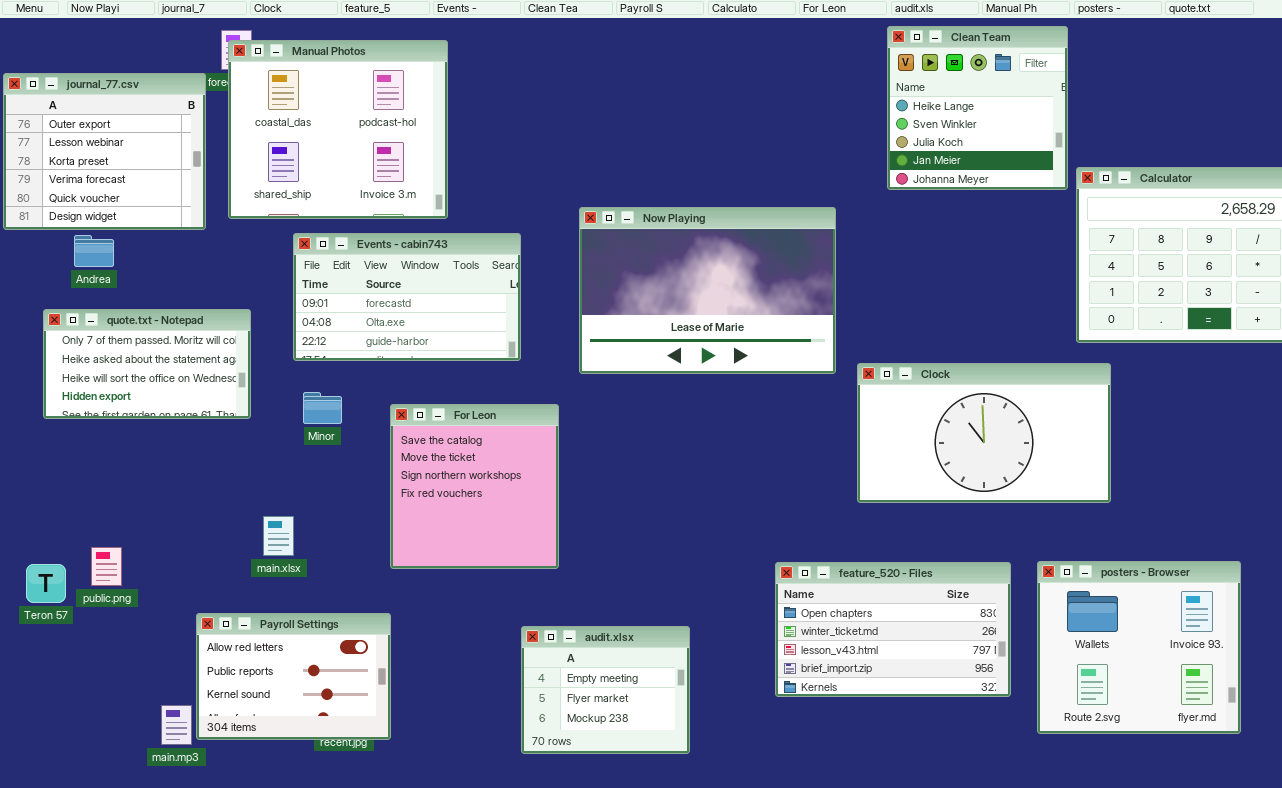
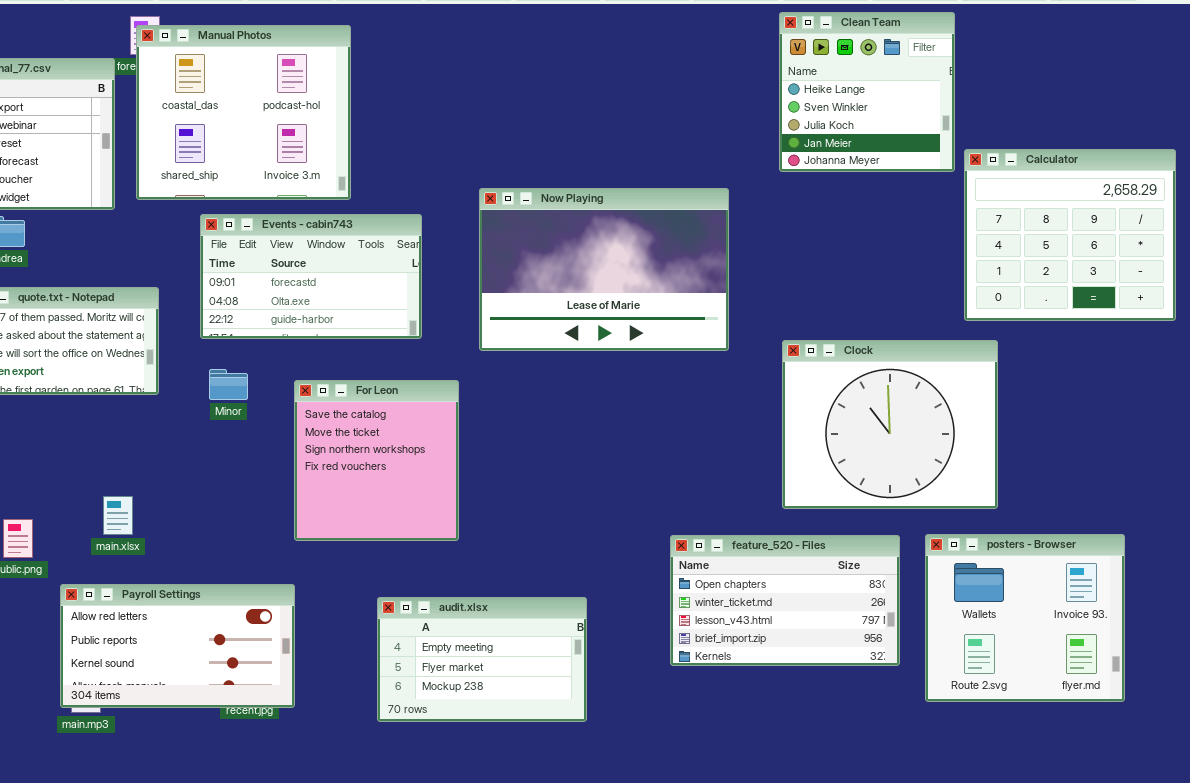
Clock: [857,363,1111,503] -> [782,340,998,509], resized
main.xlsx: [263,516,294,556] -> [103,496,133,535], moved
Payroll Settings: [196,613,391,740] -> [60,584,295,708], resized
audit.xlsx: [521,626,690,754] -> [377,597,587,722], resized

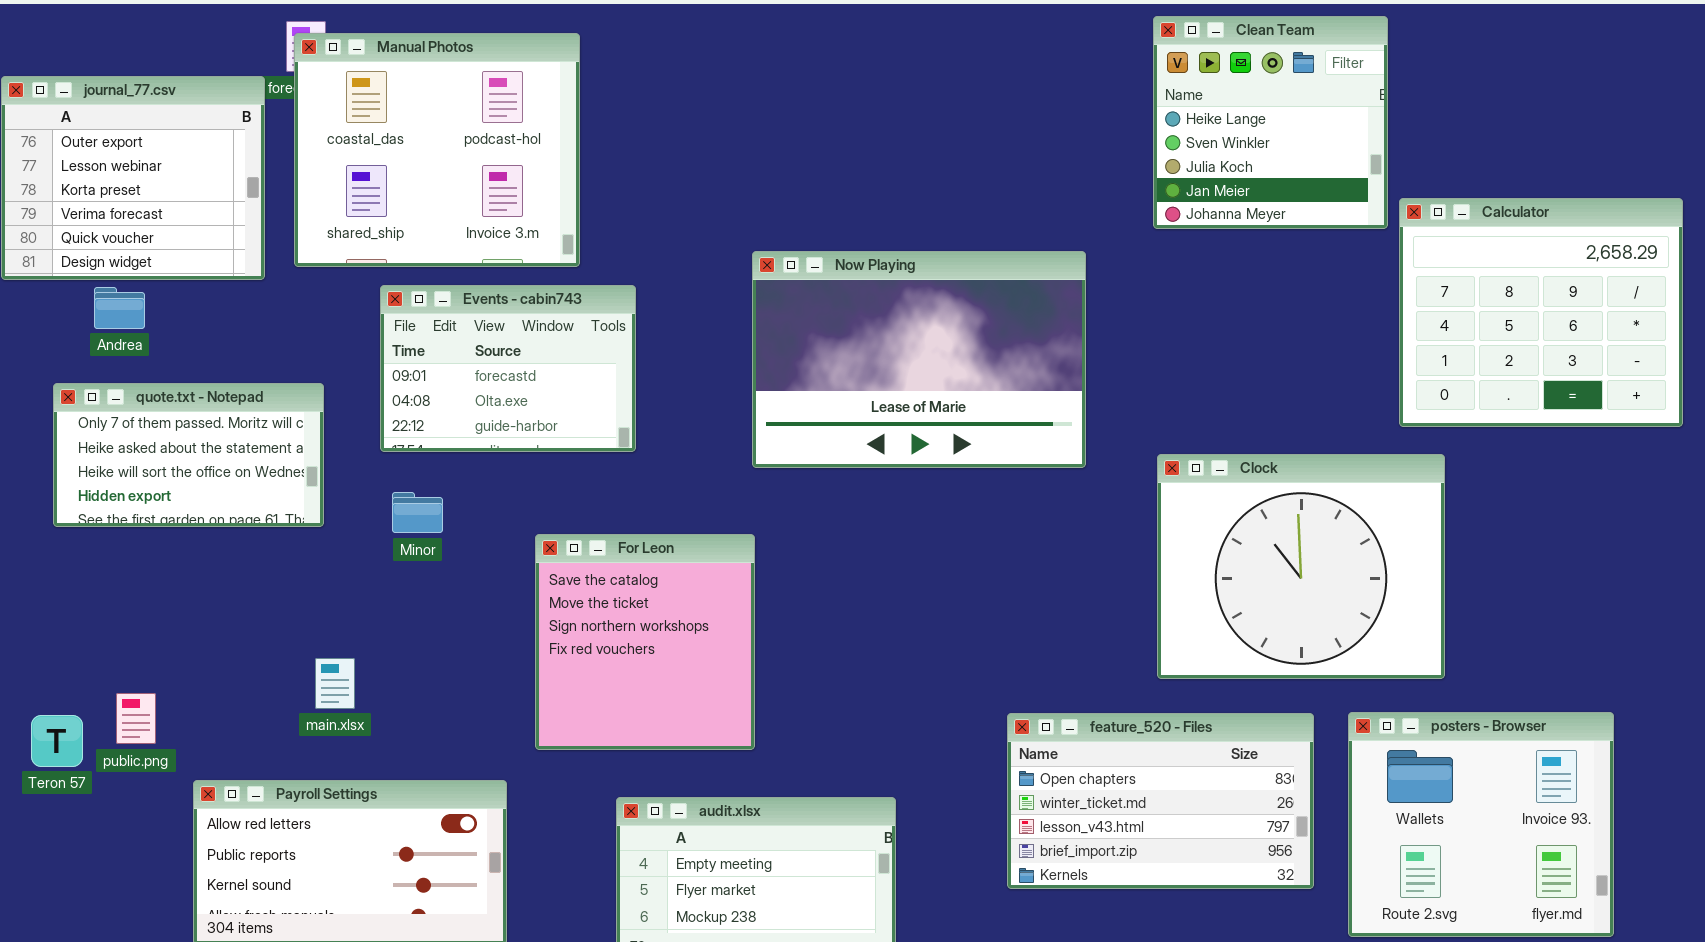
Events - cabin743: [200,214,422,339] -> [380,285,636,452], resized
For Leon: [294,380,459,541] -> [535,534,755,750], moved
main.xlsx: [103,496,133,535] -> [315,658,355,709], moved

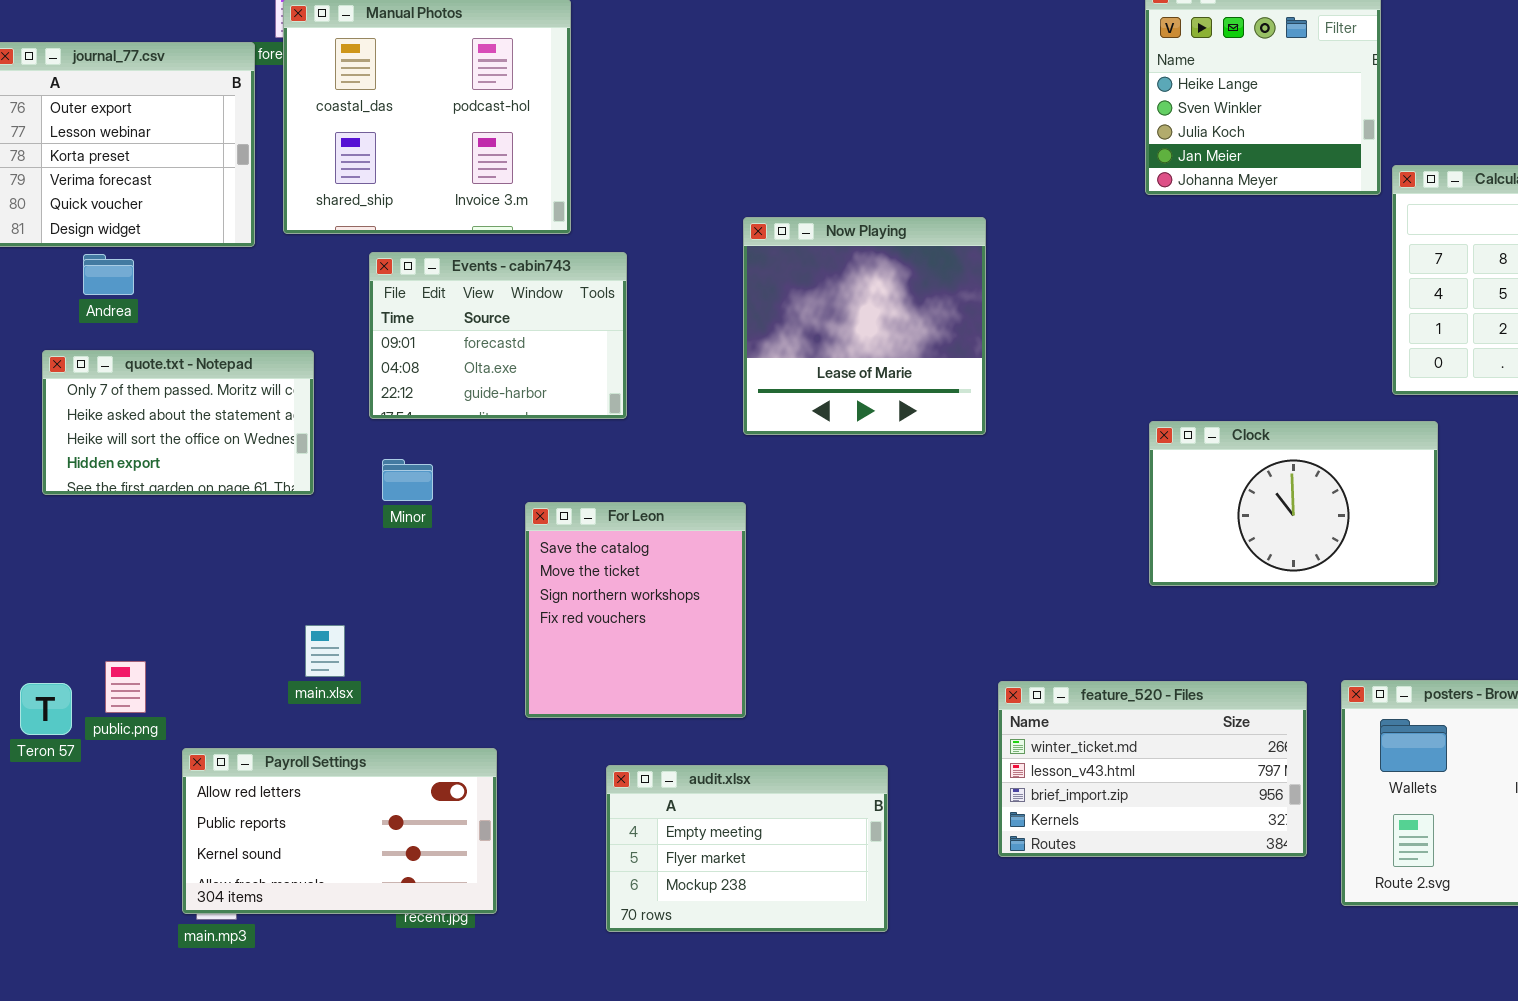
Now Playing: [752,251,1086,468] -> [743,217,986,435], resized
Clock: [1157,454,1445,679] -> [1149,421,1438,586], resized
feature_520 - Files: [1007,713,1314,889] -> [998,681,1307,857], scrolled down 1 row

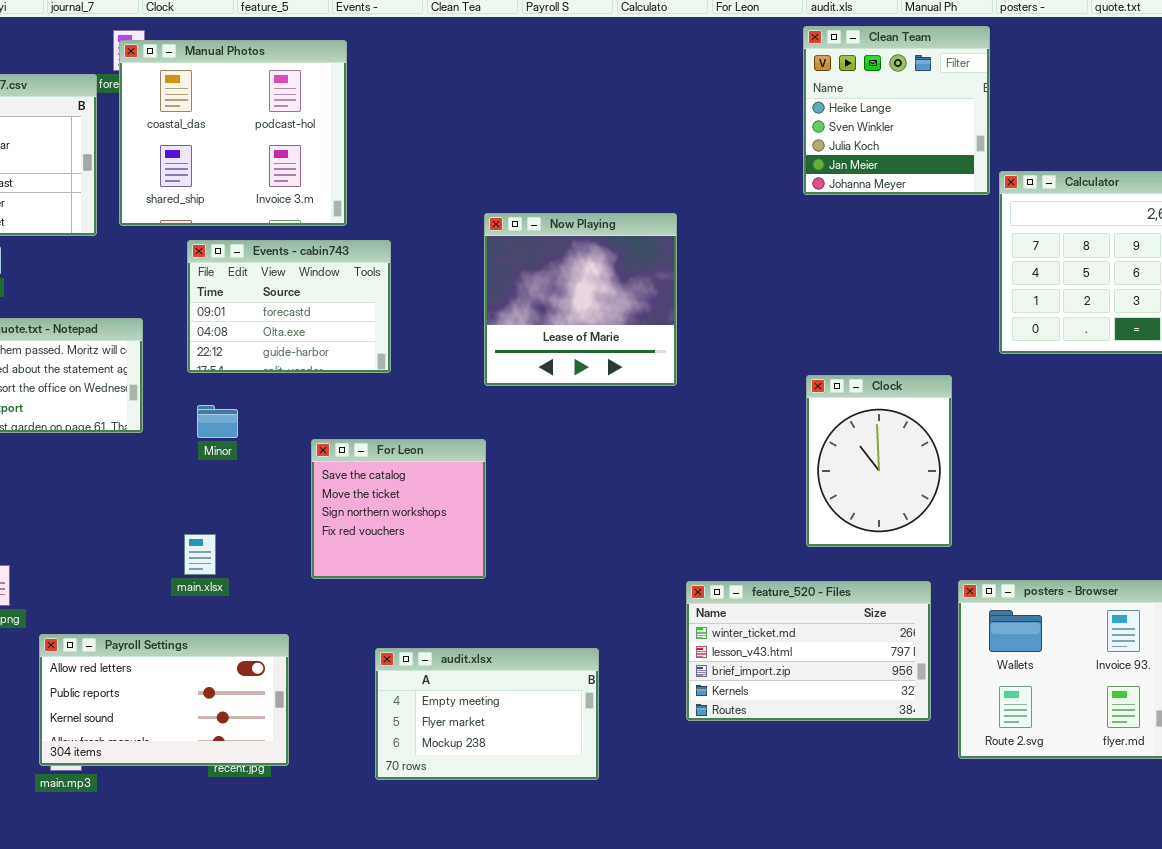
Clock: [1149,421,1438,586] -> [806,375,952,547], resized
For Leon: [525,502,746,718] -> [311,439,486,579], resized
main.xlsx: [305,625,345,677] -> [184,534,216,575], moved

